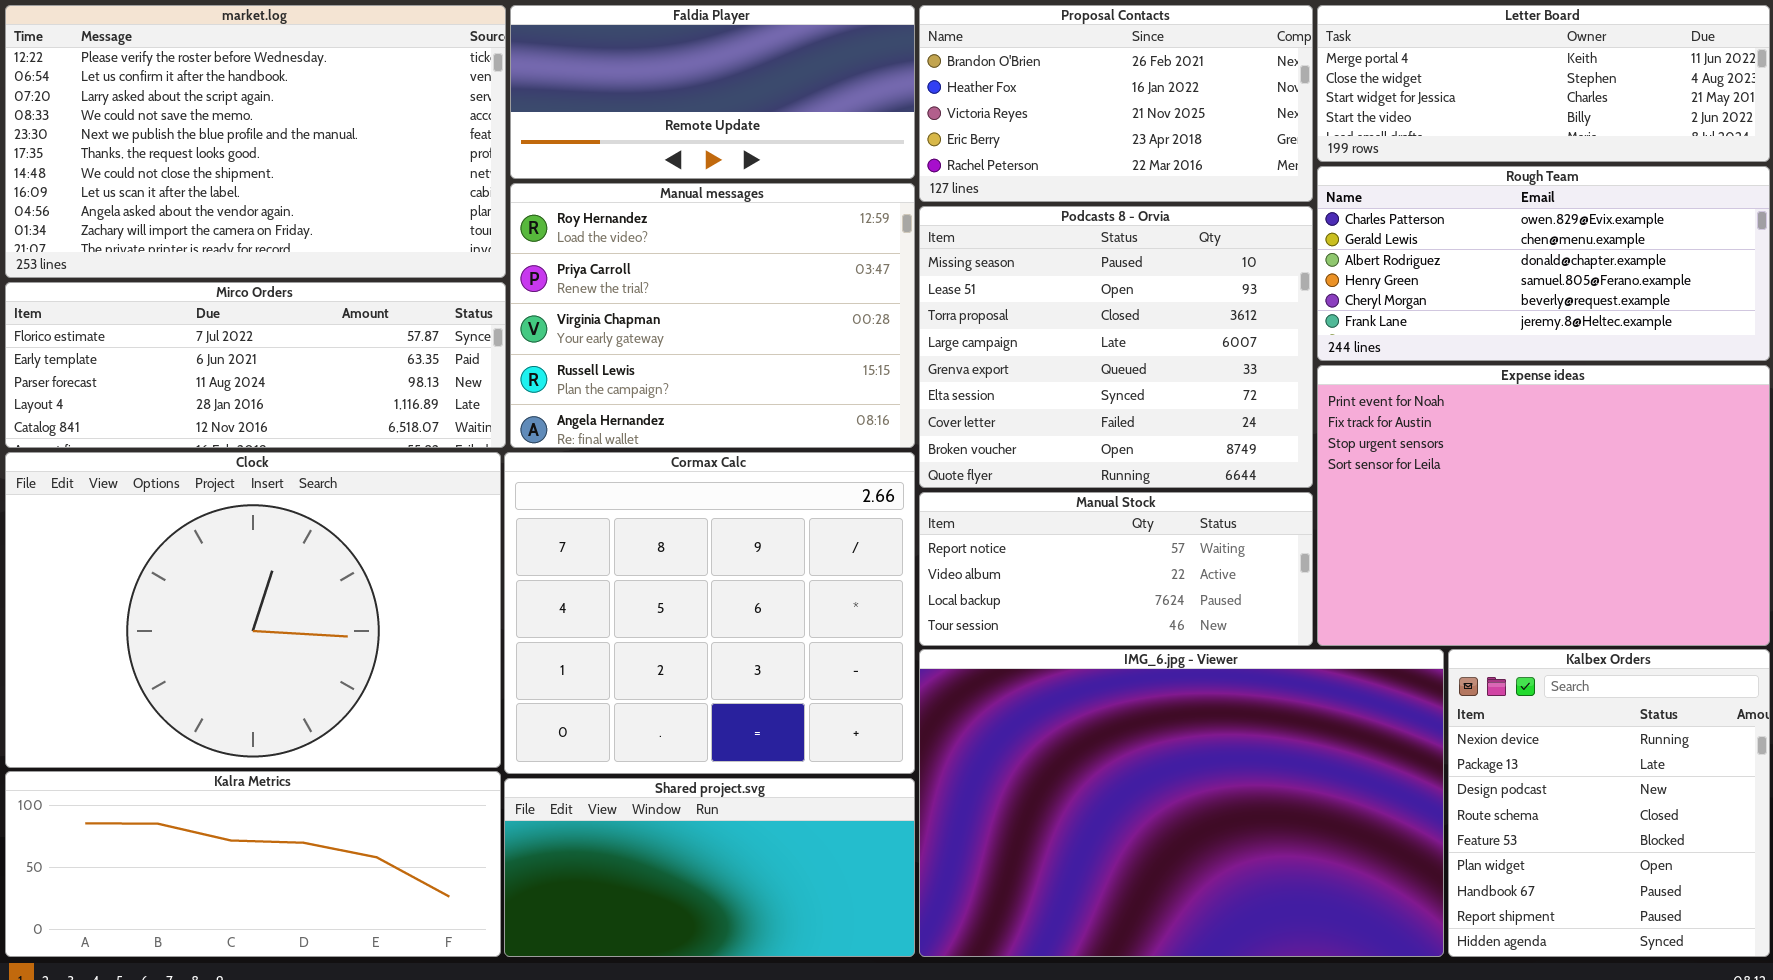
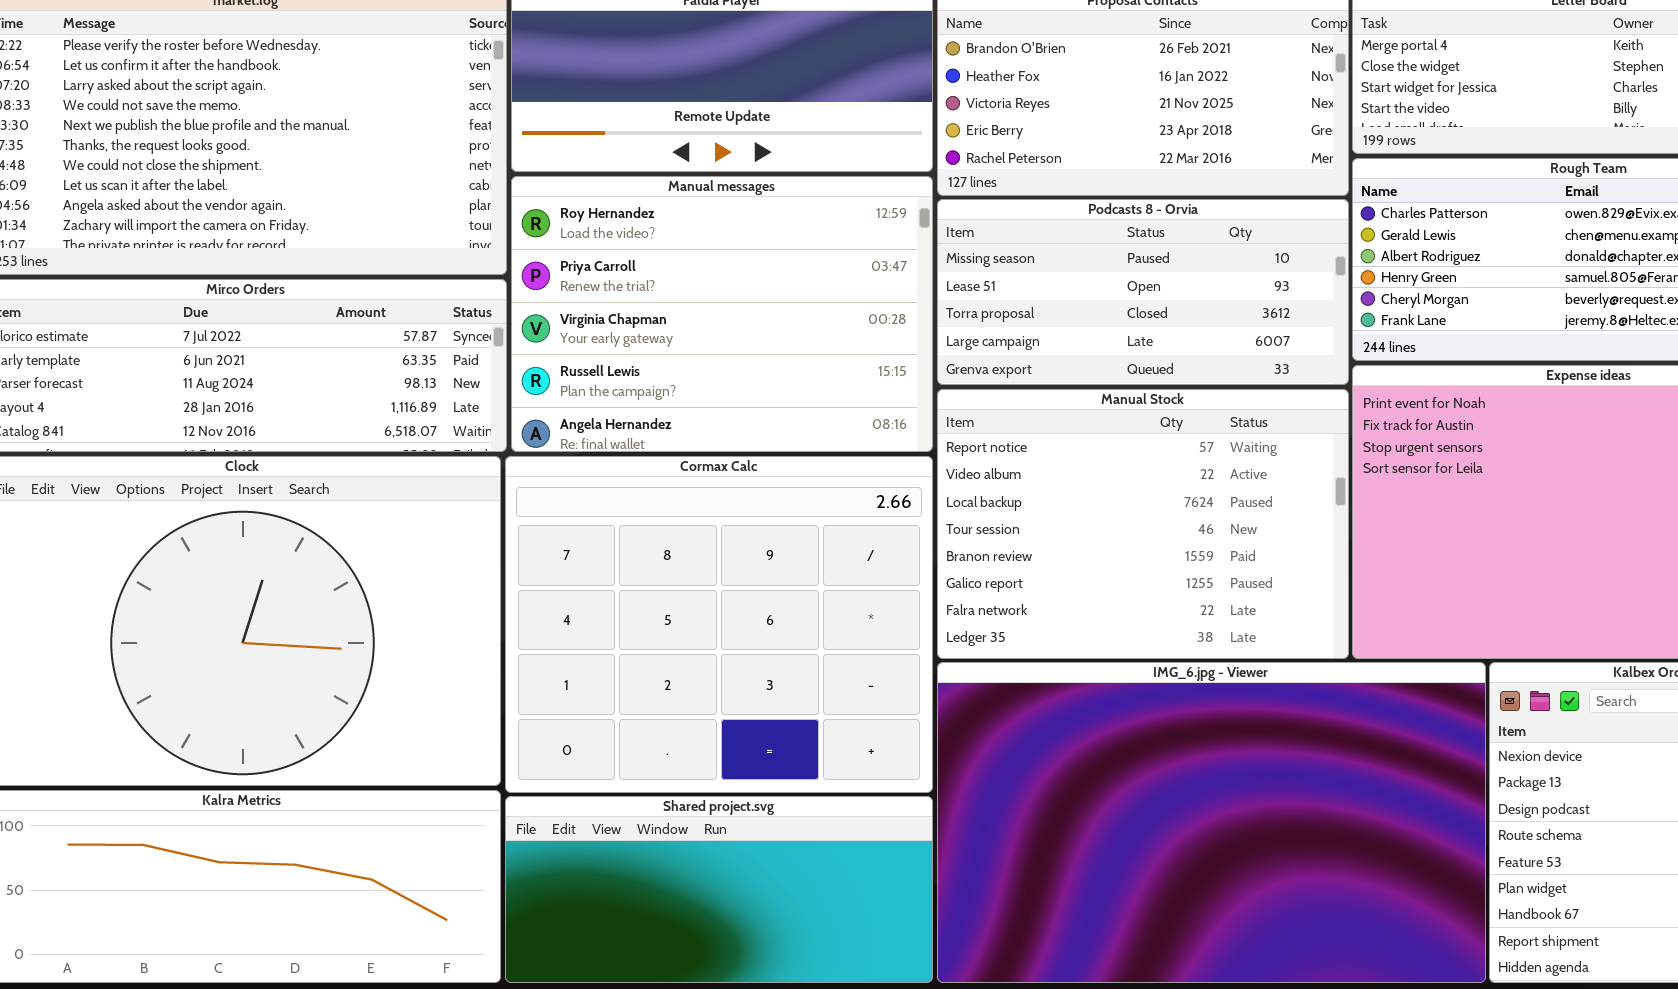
Podcasts 8 - Orvia: [919,206,1313,488] -> [937,199,1349,385], resized
Manual Stock: [919,492,1313,646] -> [937,389,1349,659], resized

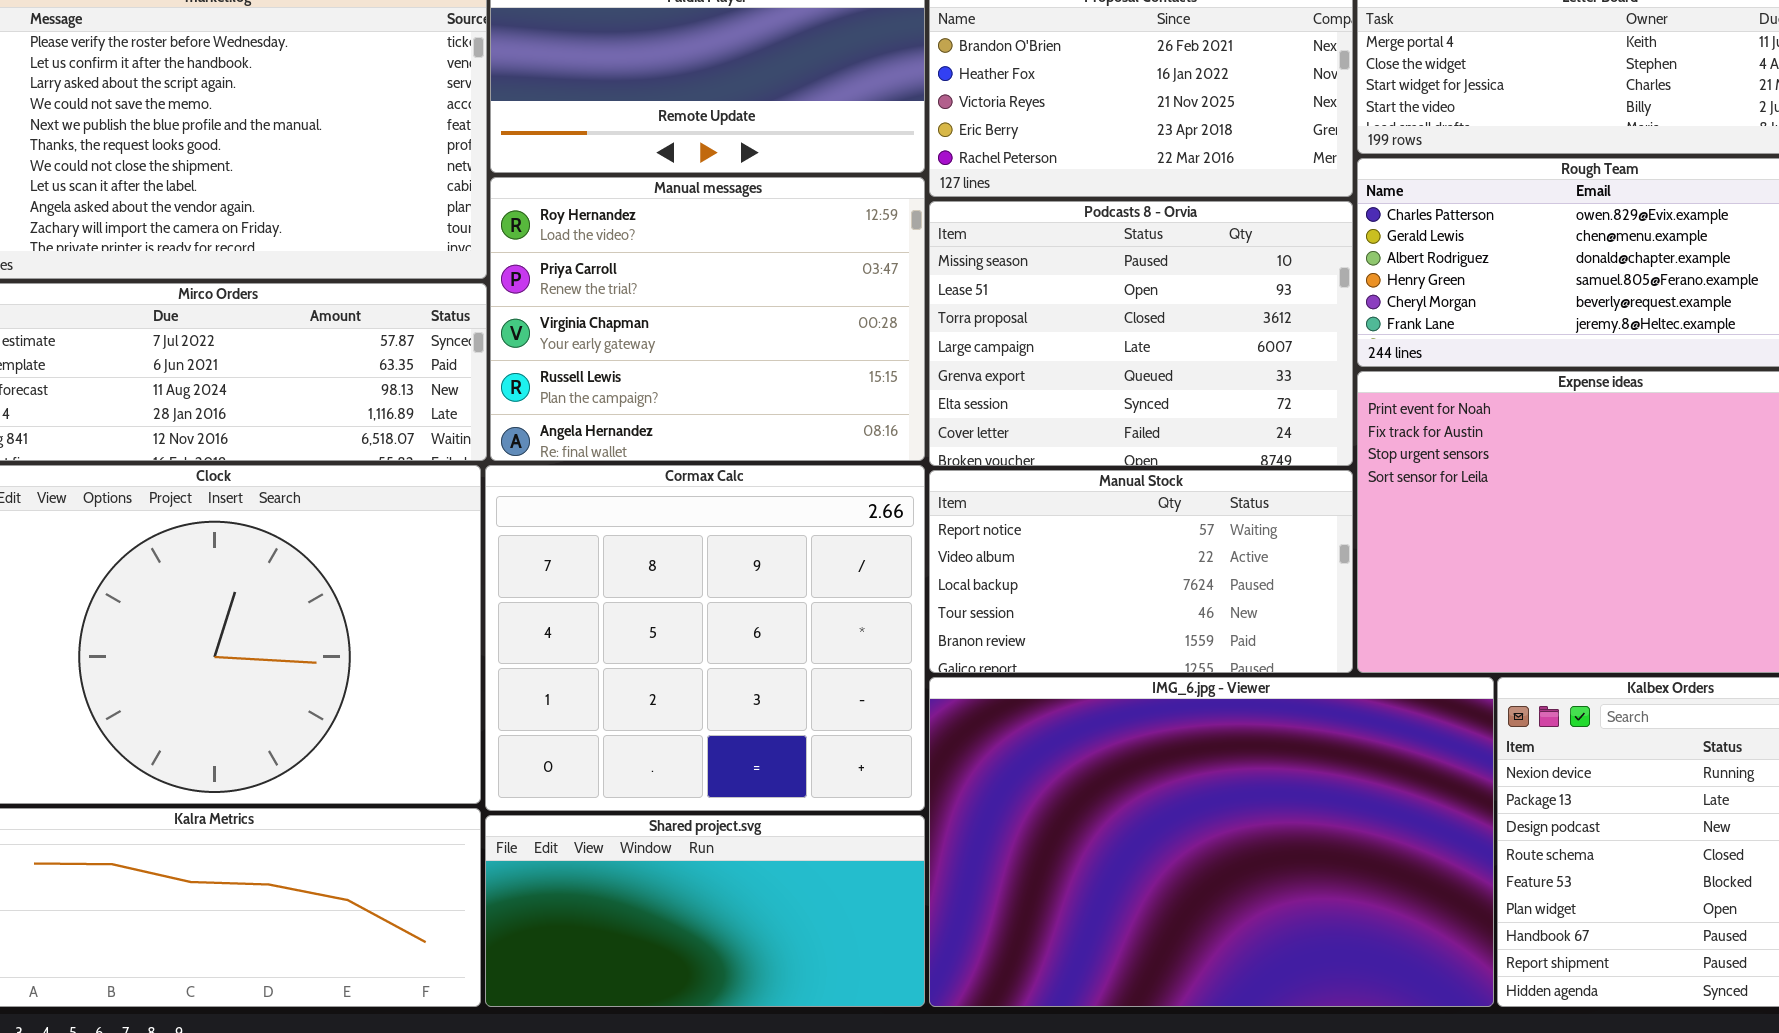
Podcasts 8 - Orvia: [937,199,1349,385] -> [929,201,1353,466], resized
Manual Stock: [937,389,1349,659] -> [929,470,1353,673], resized

